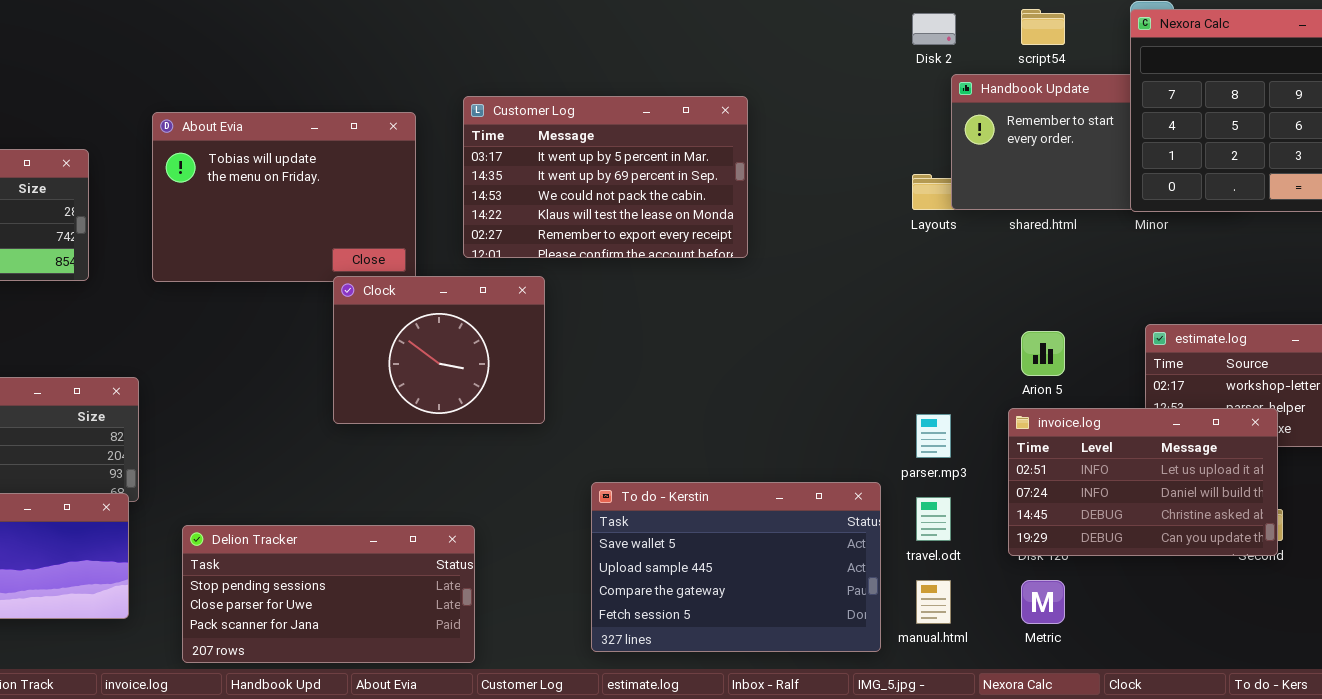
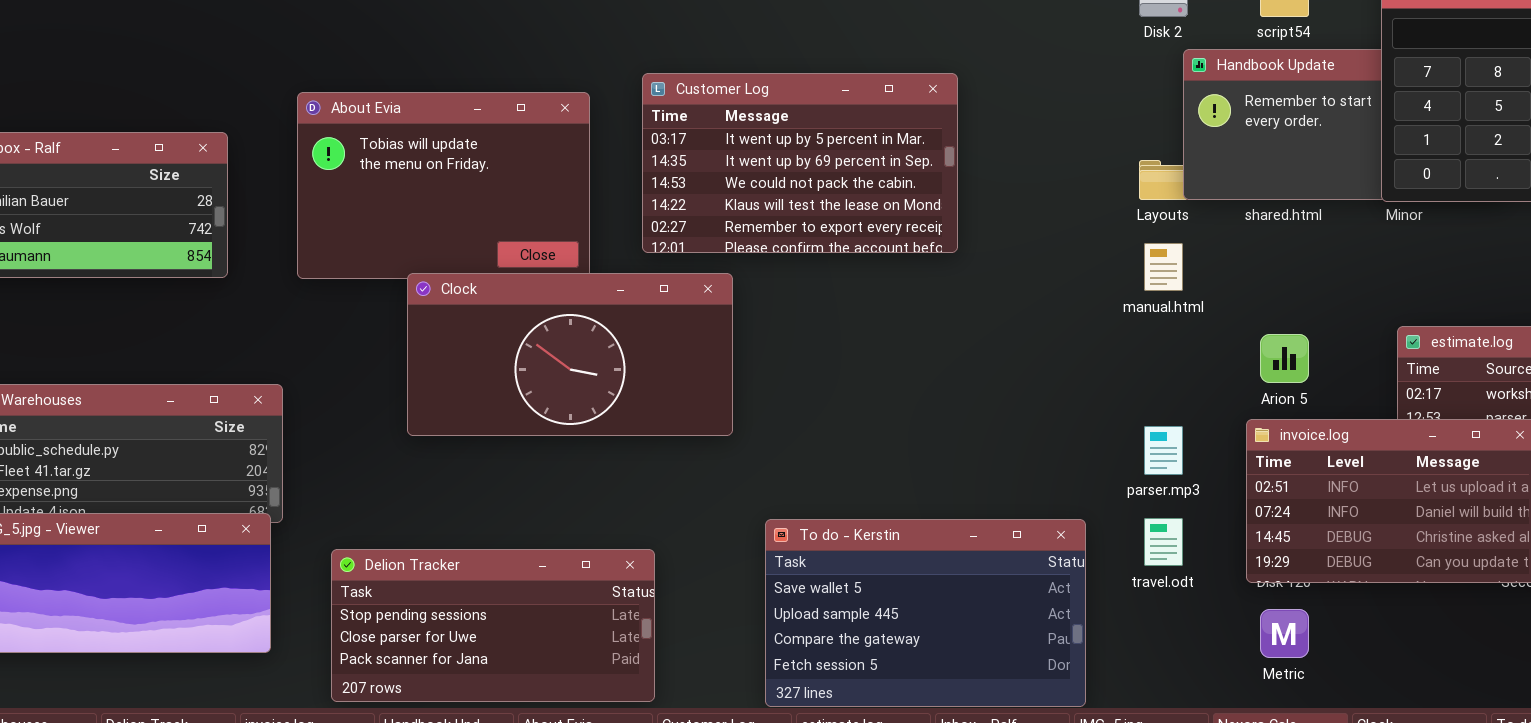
Clock: [333,276,545,424] -> [407,273,733,436], resized
To do - Kerstin: [591,482,881,652] -> [765,519,1086,707], moved
manual.html: [916,580,951,624] -> [1144,243,1183,291], moved

